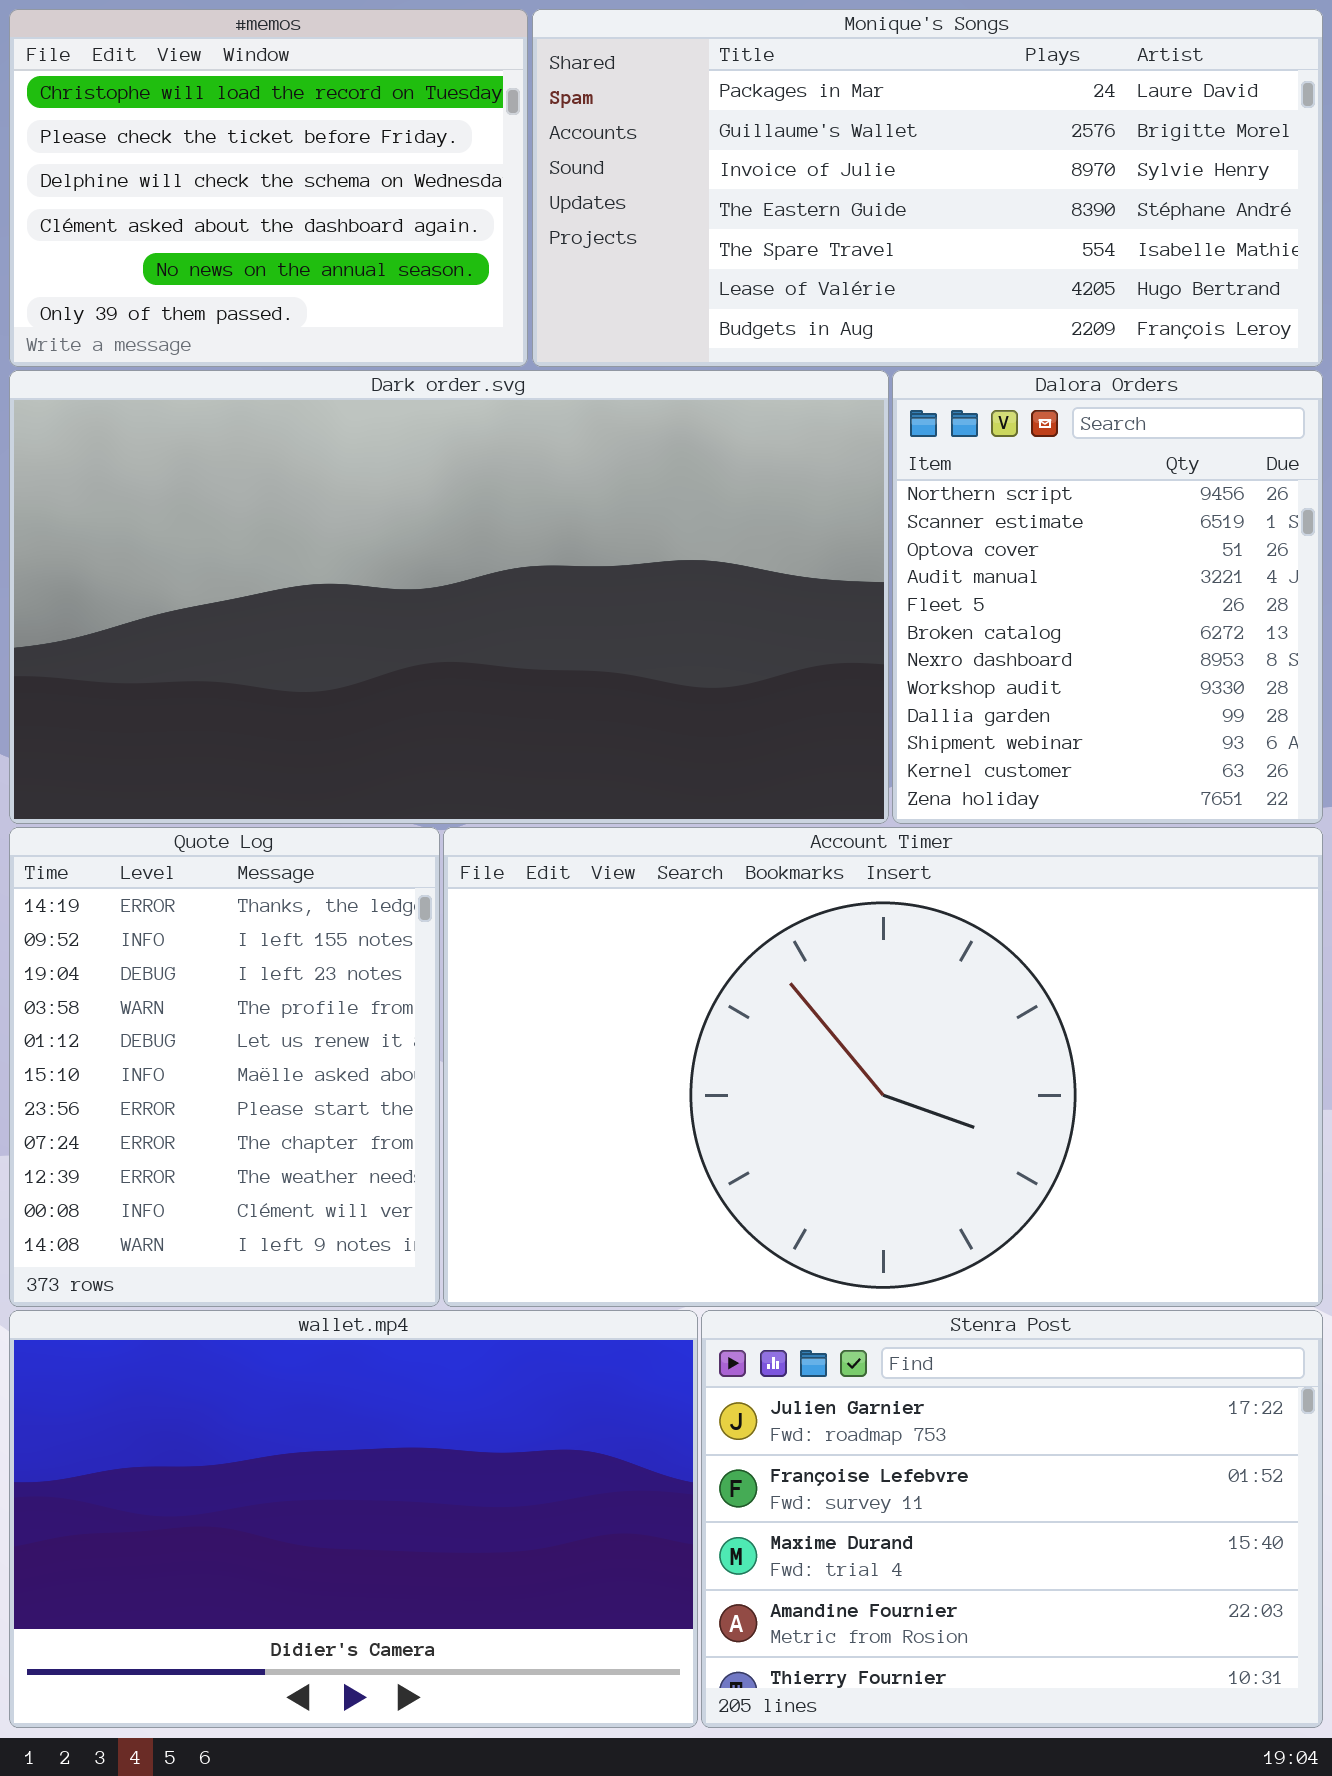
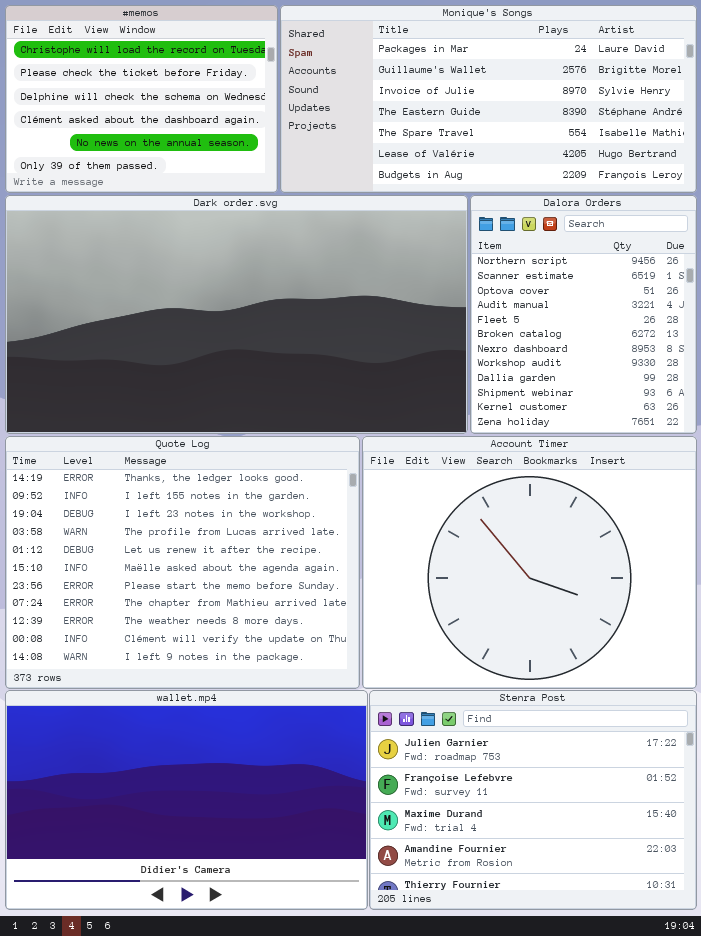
Quote Log: [9,827,440,1307] -> [5,436,360,689], resized
Account Timer: [443,827,1323,1307] -> [362,436,697,689], resized

